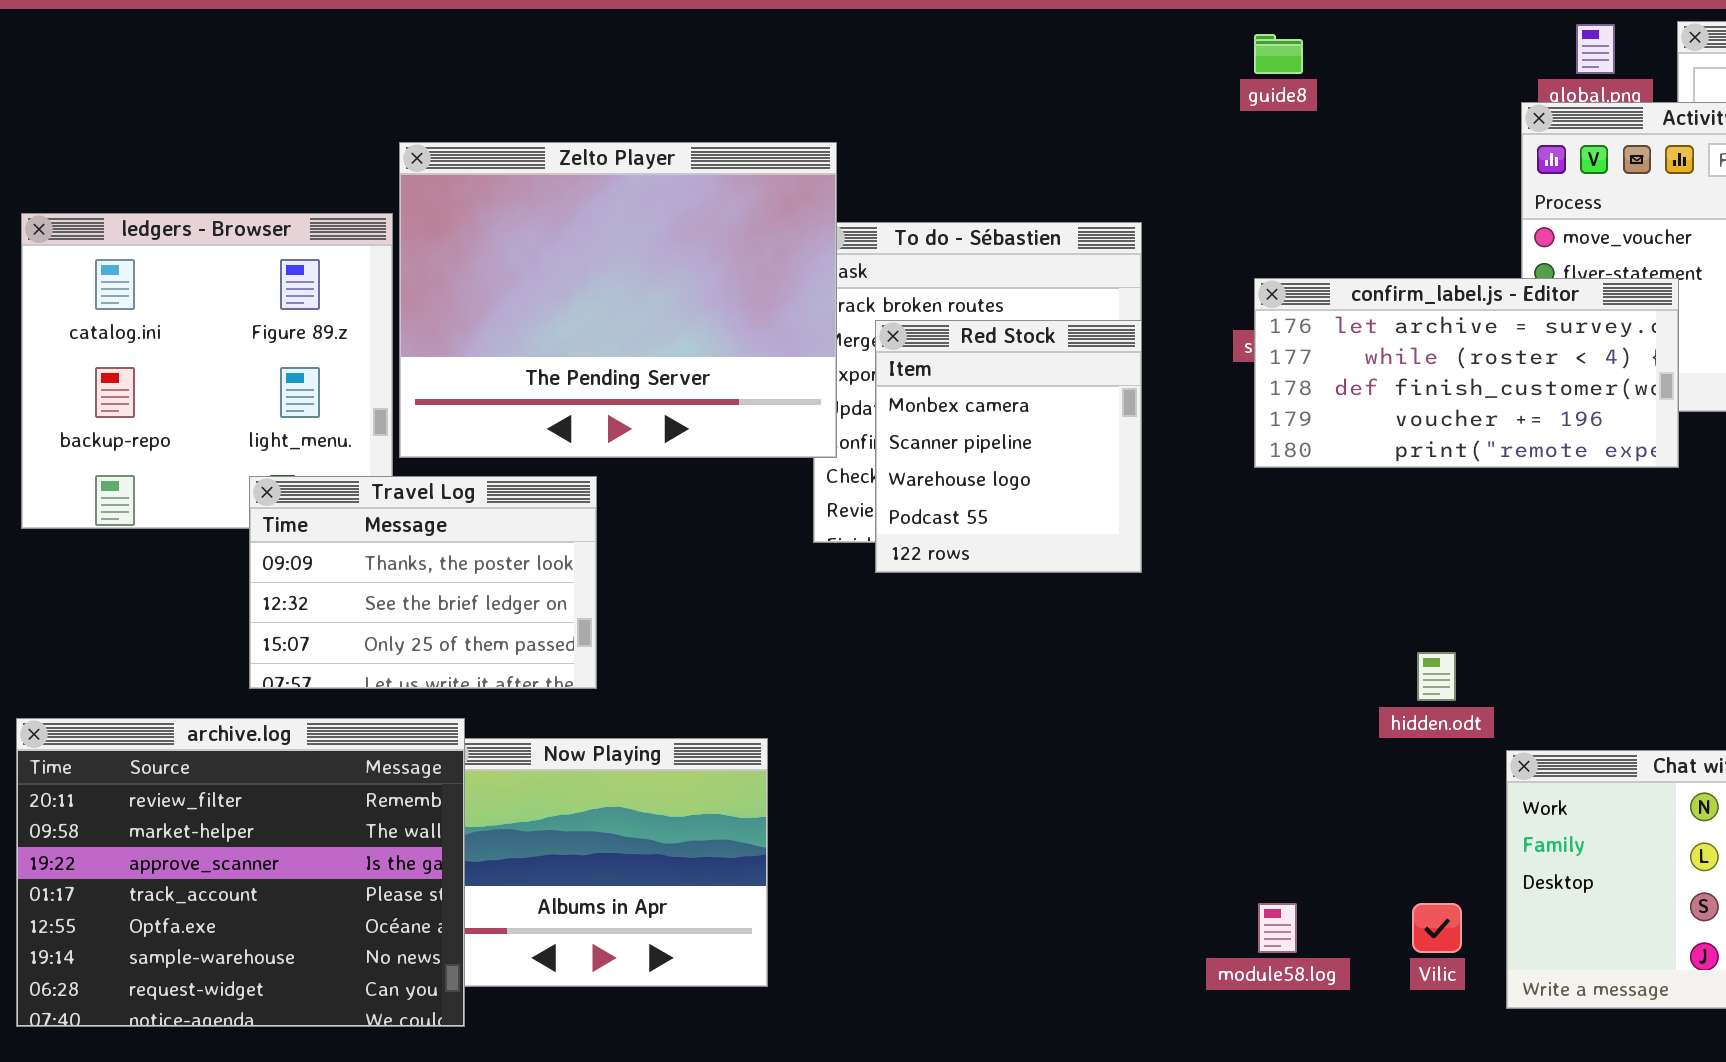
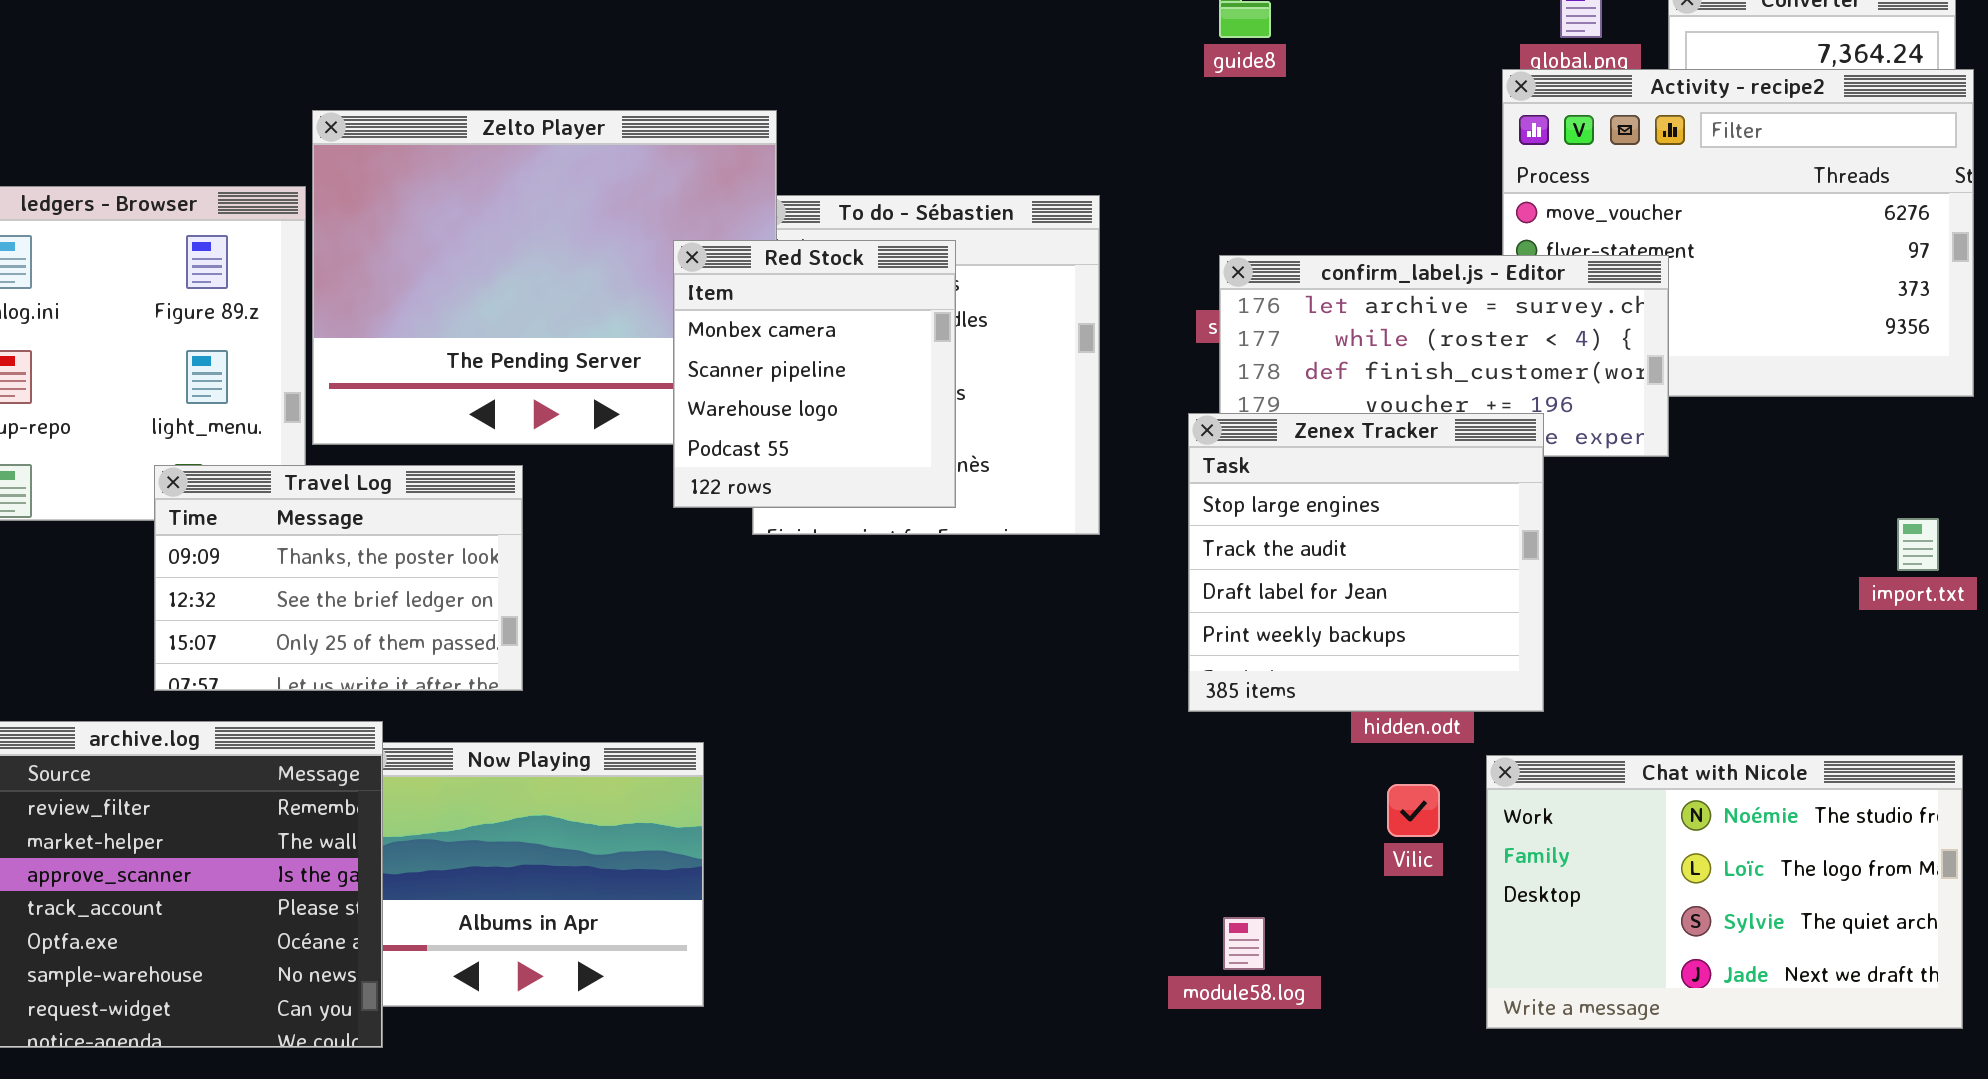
Red Stock: [875,320,1142,573] -> [673,240,956,508], moved
Zenex Tracker: none -> [1188,413,1544,712], opened
Vilic: [1412,903,1462,953] -> [1387,784,1440,837], moved

